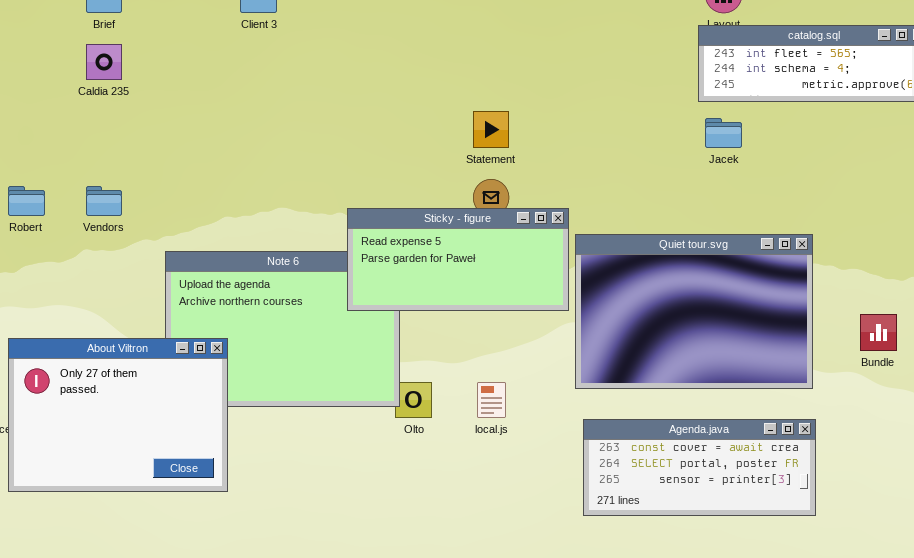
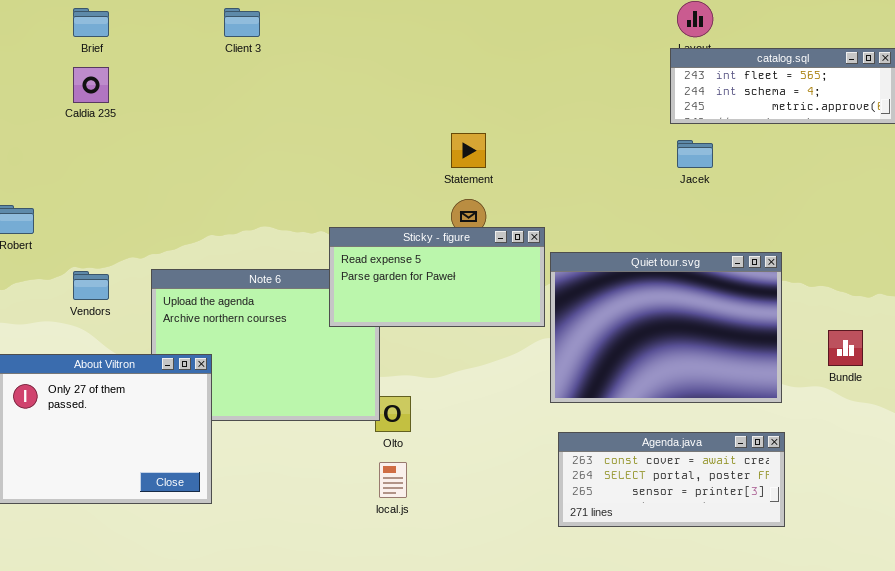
Vendors: [86,186,122,216] -> [73,271,109,300], moved
local.js: [477,382,506,418] -> [379,462,407,498], moved

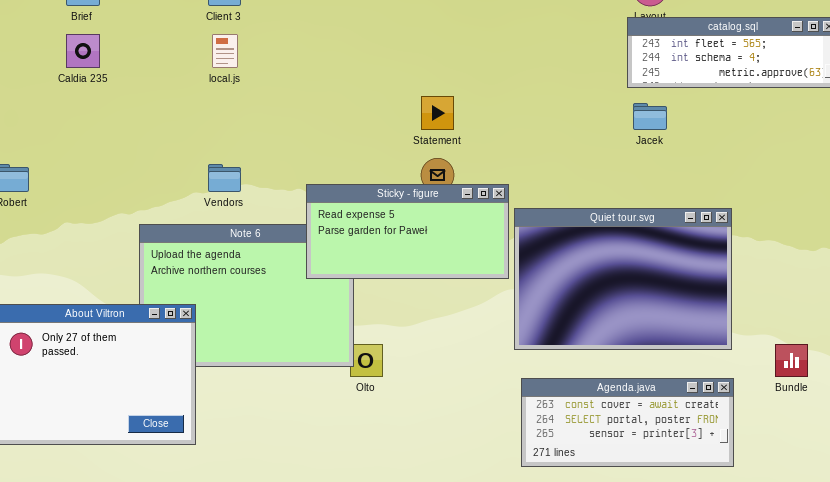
Vendors: [73,271,109,300] -> [208,164,241,192], moved
Bundle: [828,330,863,366] -> [775,344,808,377], moved
local.js: [379,462,407,498] -> [212,34,238,68], moved

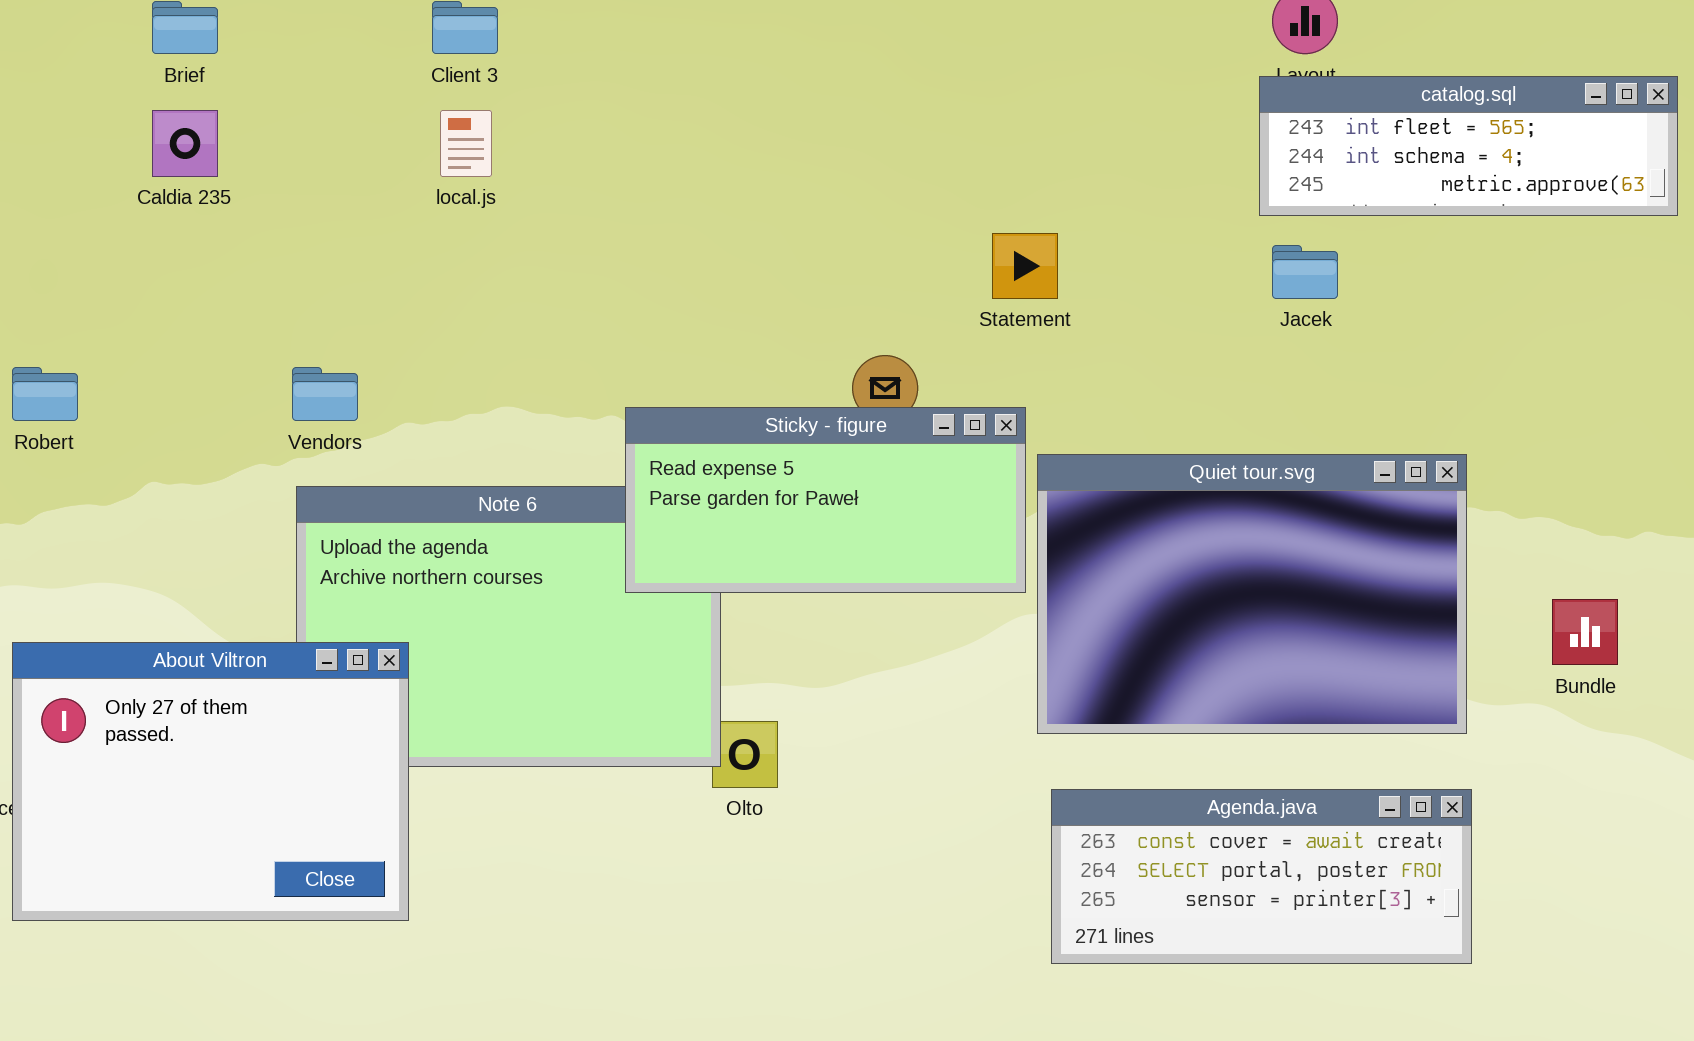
Statement: [421,96,454,130] -> [992,233,1058,299], moved
Vendors: [208,164,241,192] -> [292,367,358,421], moved
Bundle: [775,344,808,377] -> [1552,599,1618,665], moved

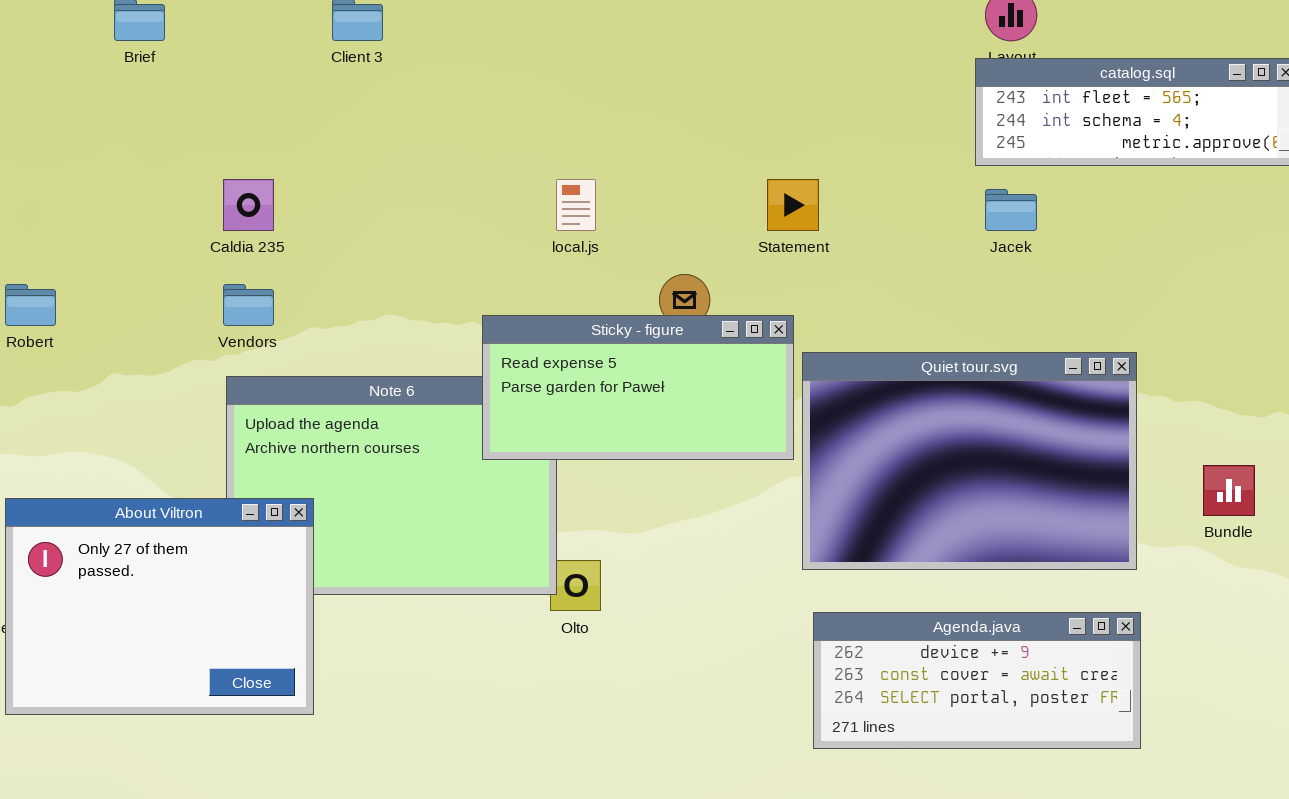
Caldia 235: [152,110,218,177] -> [223,179,274,231], moved
local.js: [440,110,492,177] -> [556,179,596,231], moved
Agenda.java: [1051,789,1472,964] -> [813,612,1141,749], scrolled up 1 row

